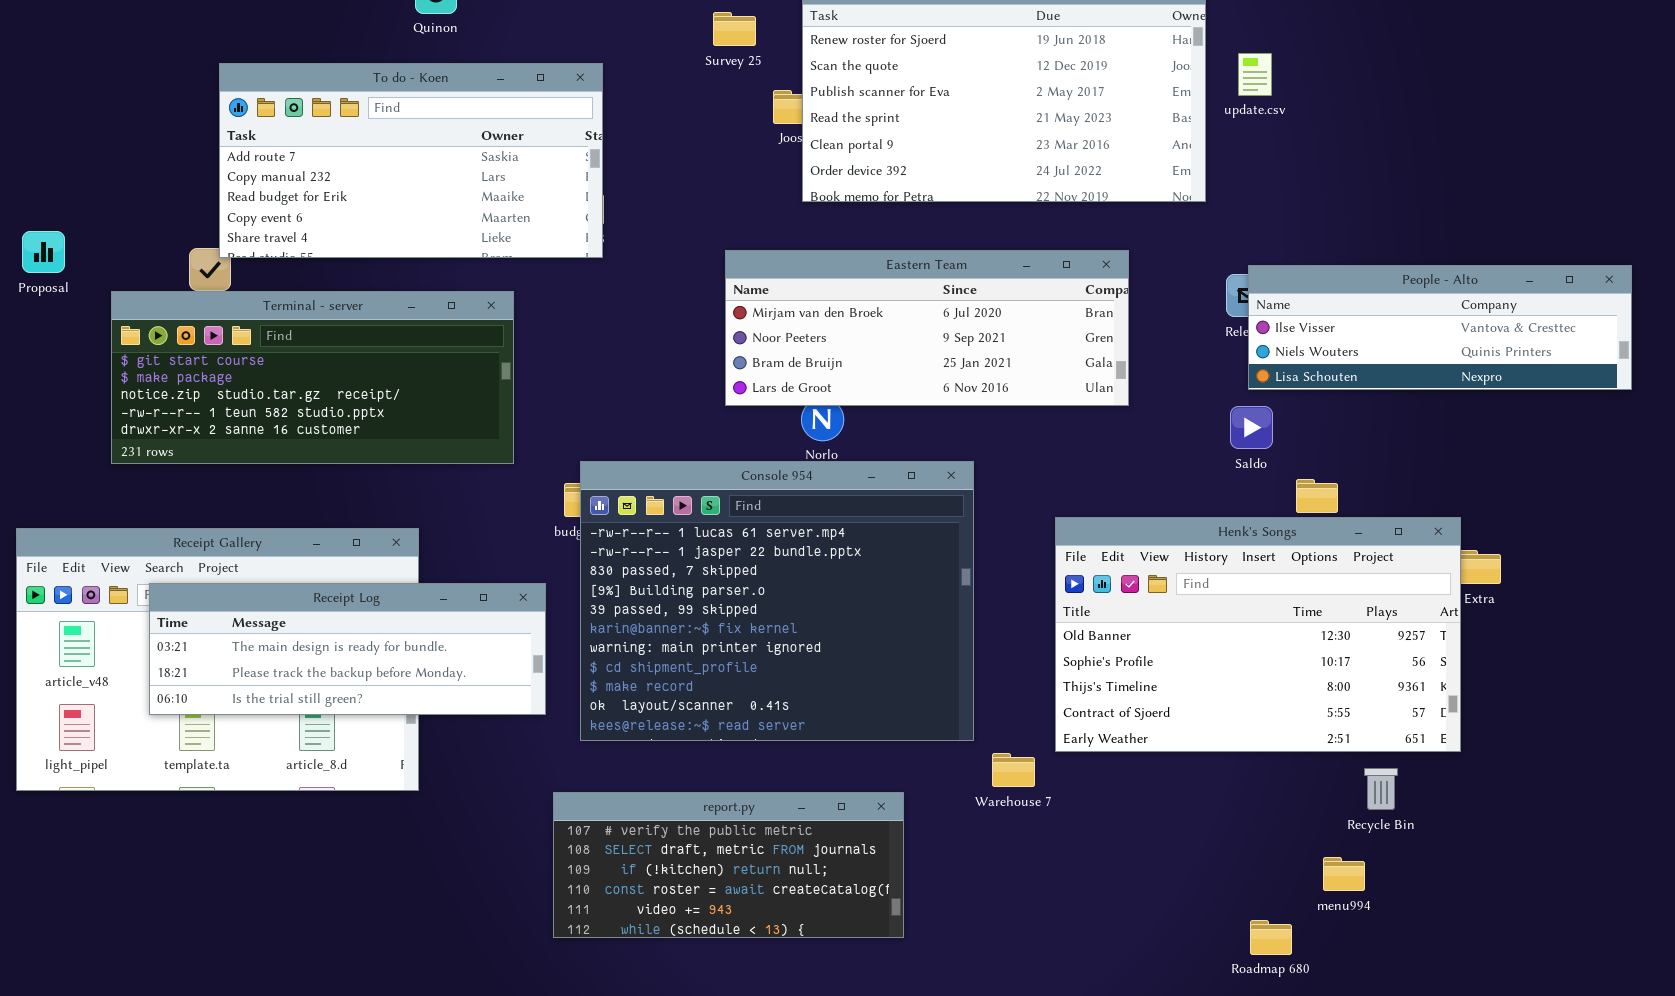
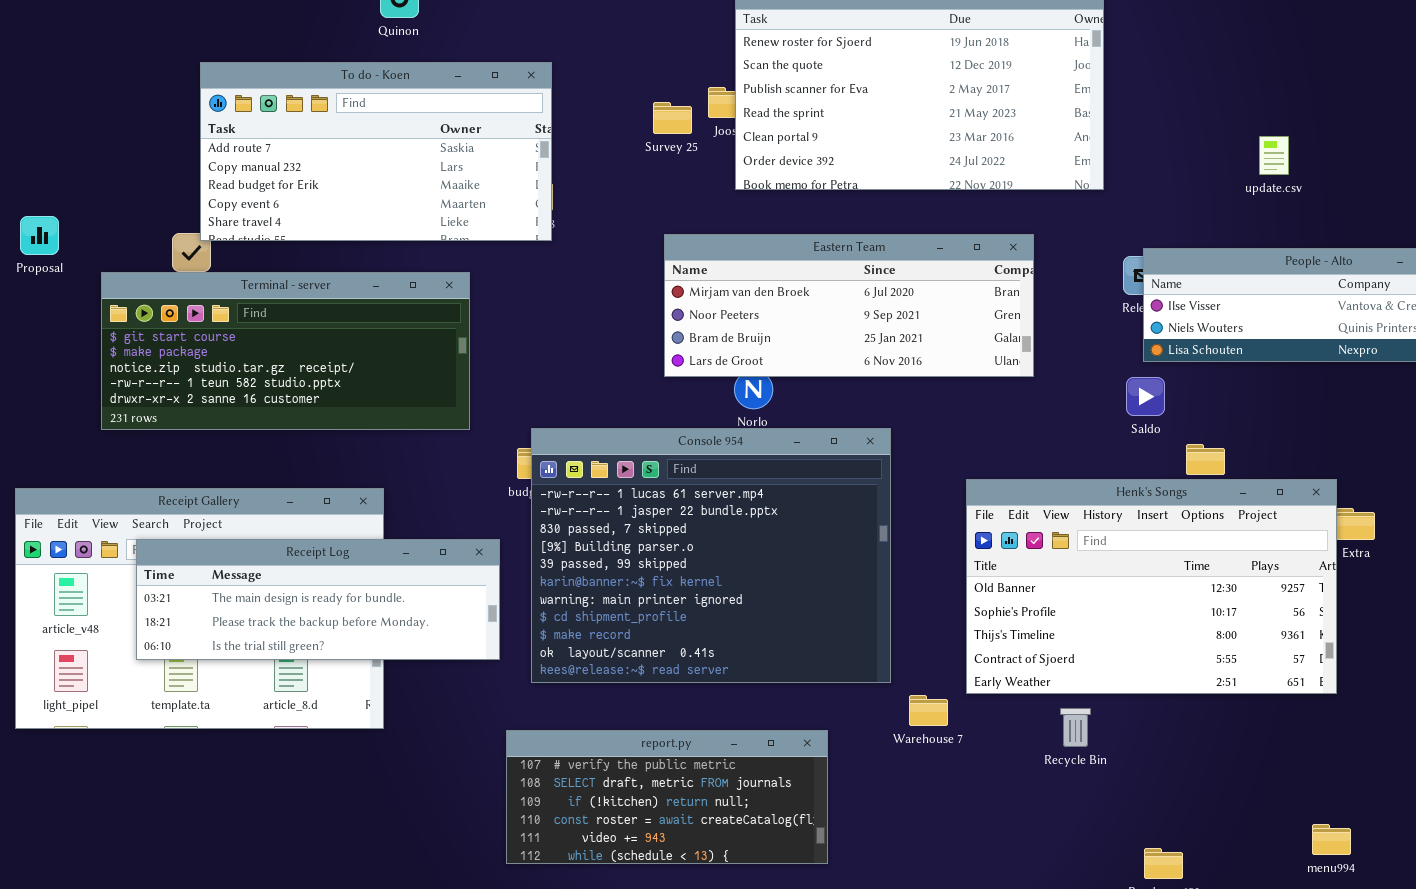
Survey 25: [713,12,756,46] -> [653,102,692,134], moved
update.csv: [1238,53,1272,96] -> [1259,136,1289,175], moved
Recycle Bin: [1364,768,1398,810] -> [1060,708,1091,747], moved
menu994: [1323,857,1365,891] -> [1312,824,1351,855], moved

